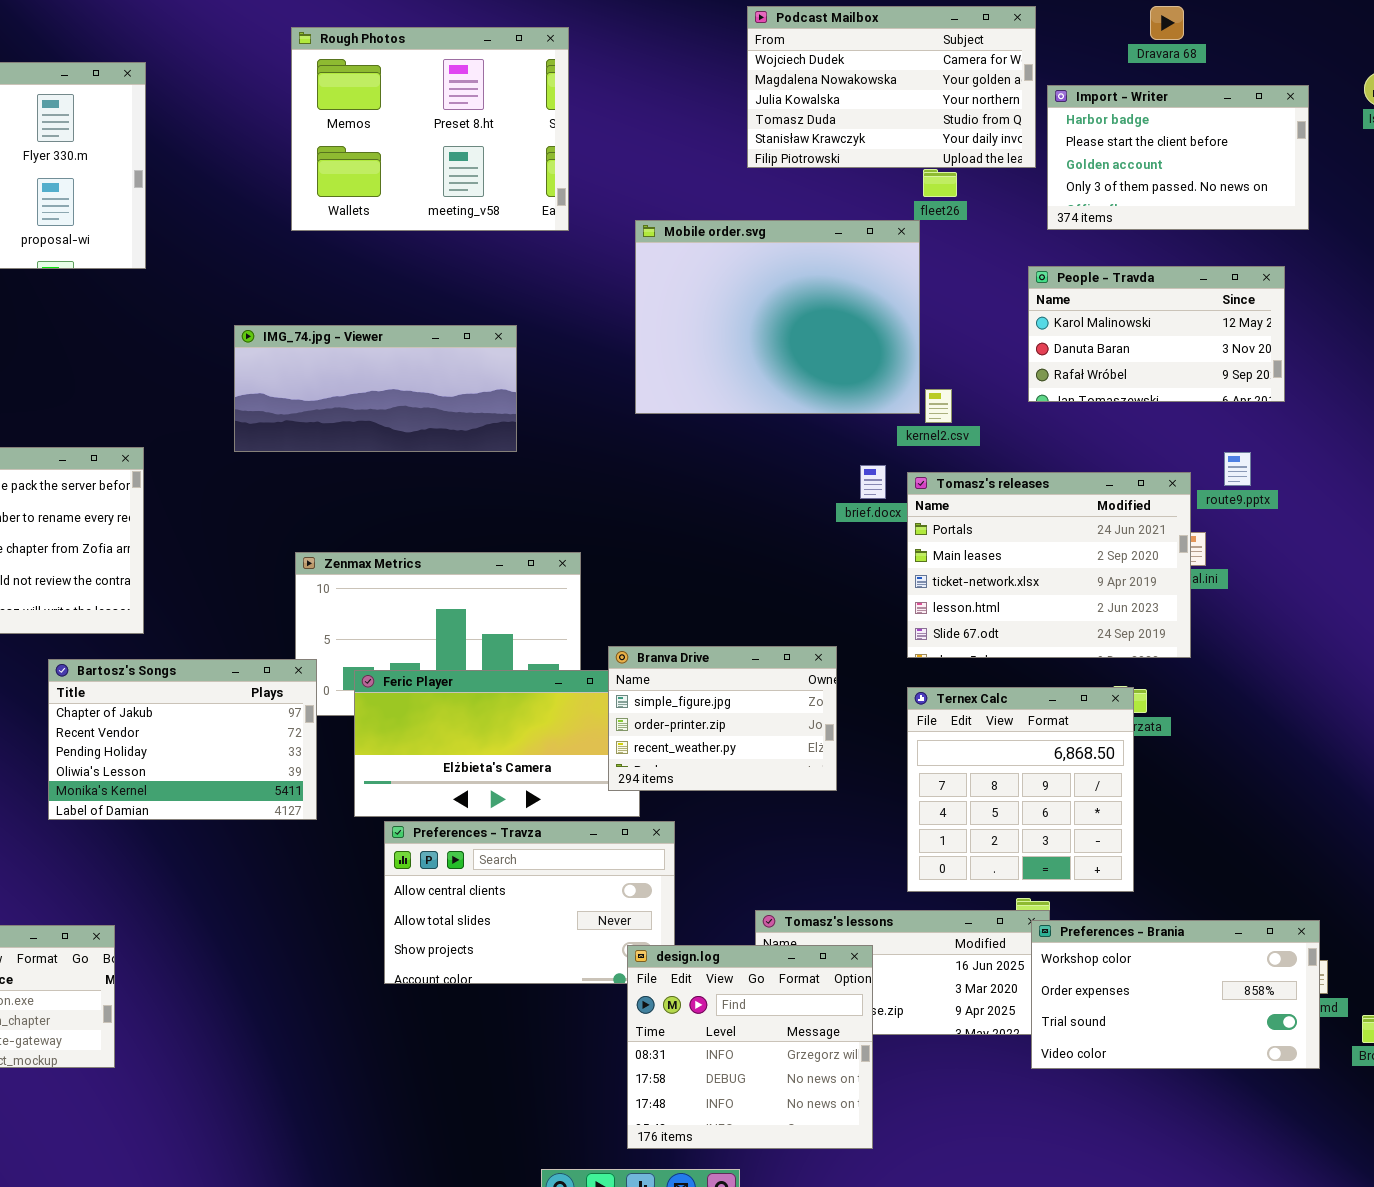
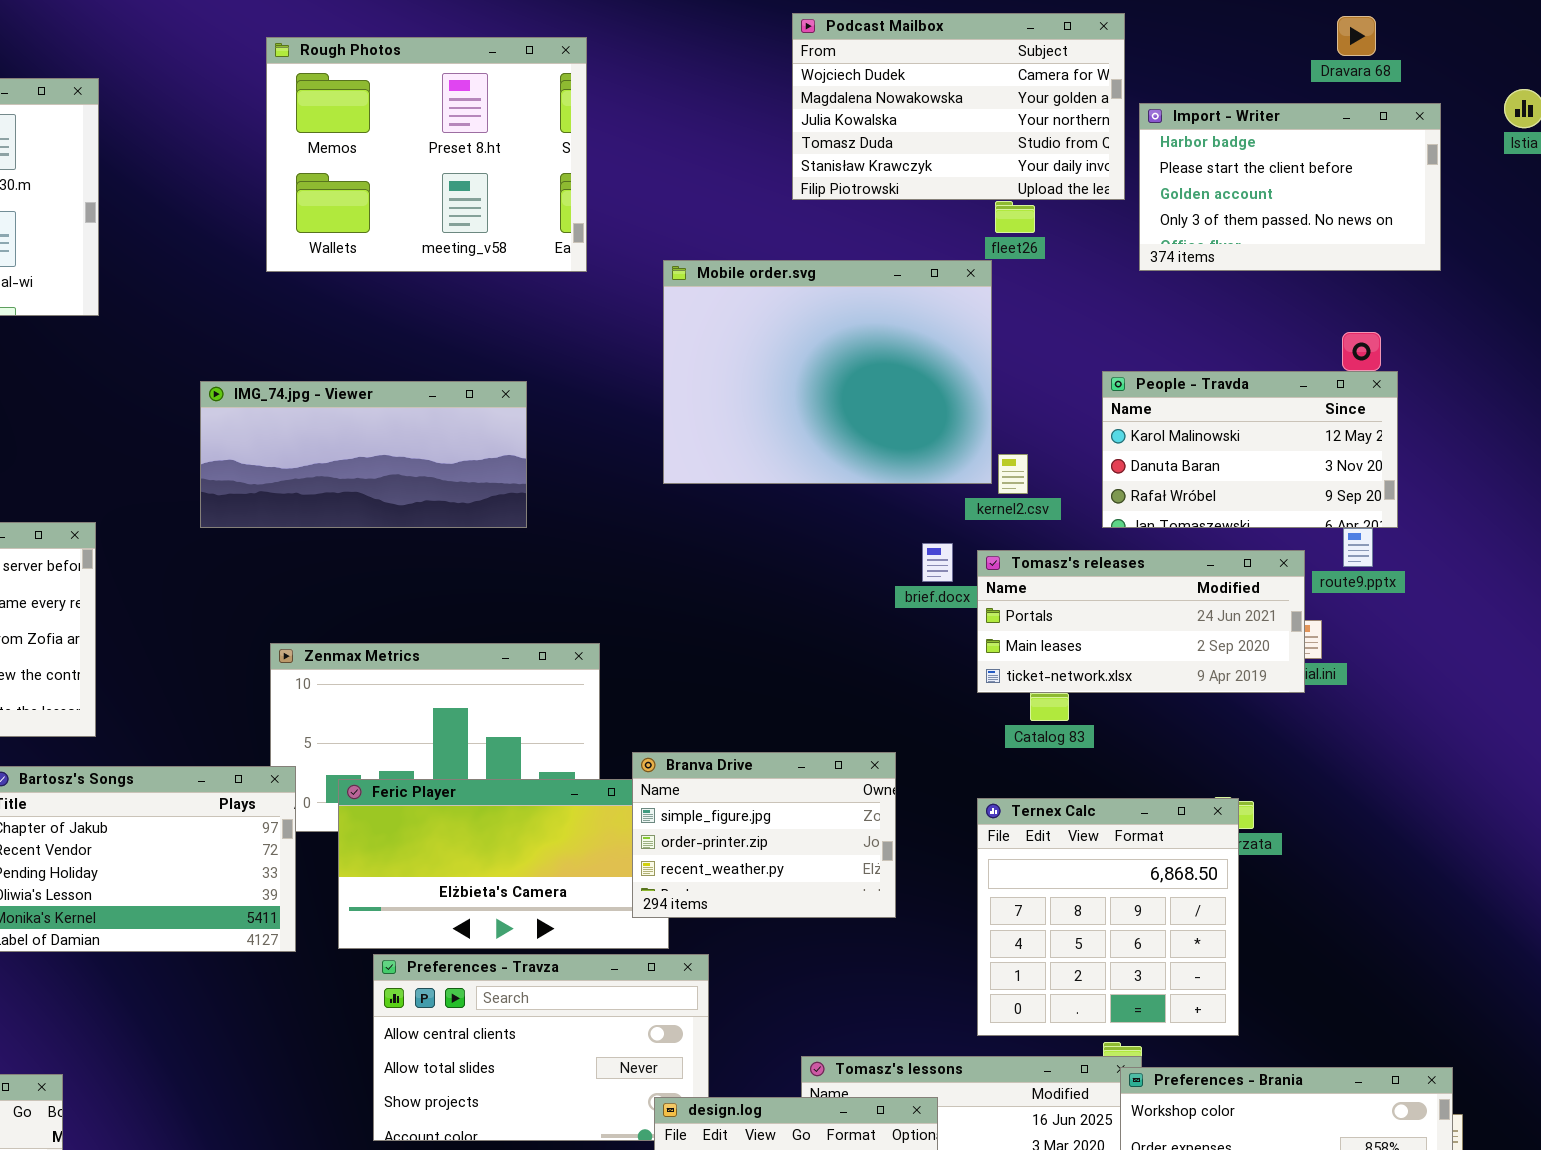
Dravara 68: [1150,6,1184,40] -> [1337,16,1376,56], moved
People - Travda: [1028,266,1285,402] -> [1102,371,1398,528], moved
Tomasz's releases: [907,472,1191,658] -> [977,550,1305,693], resized

